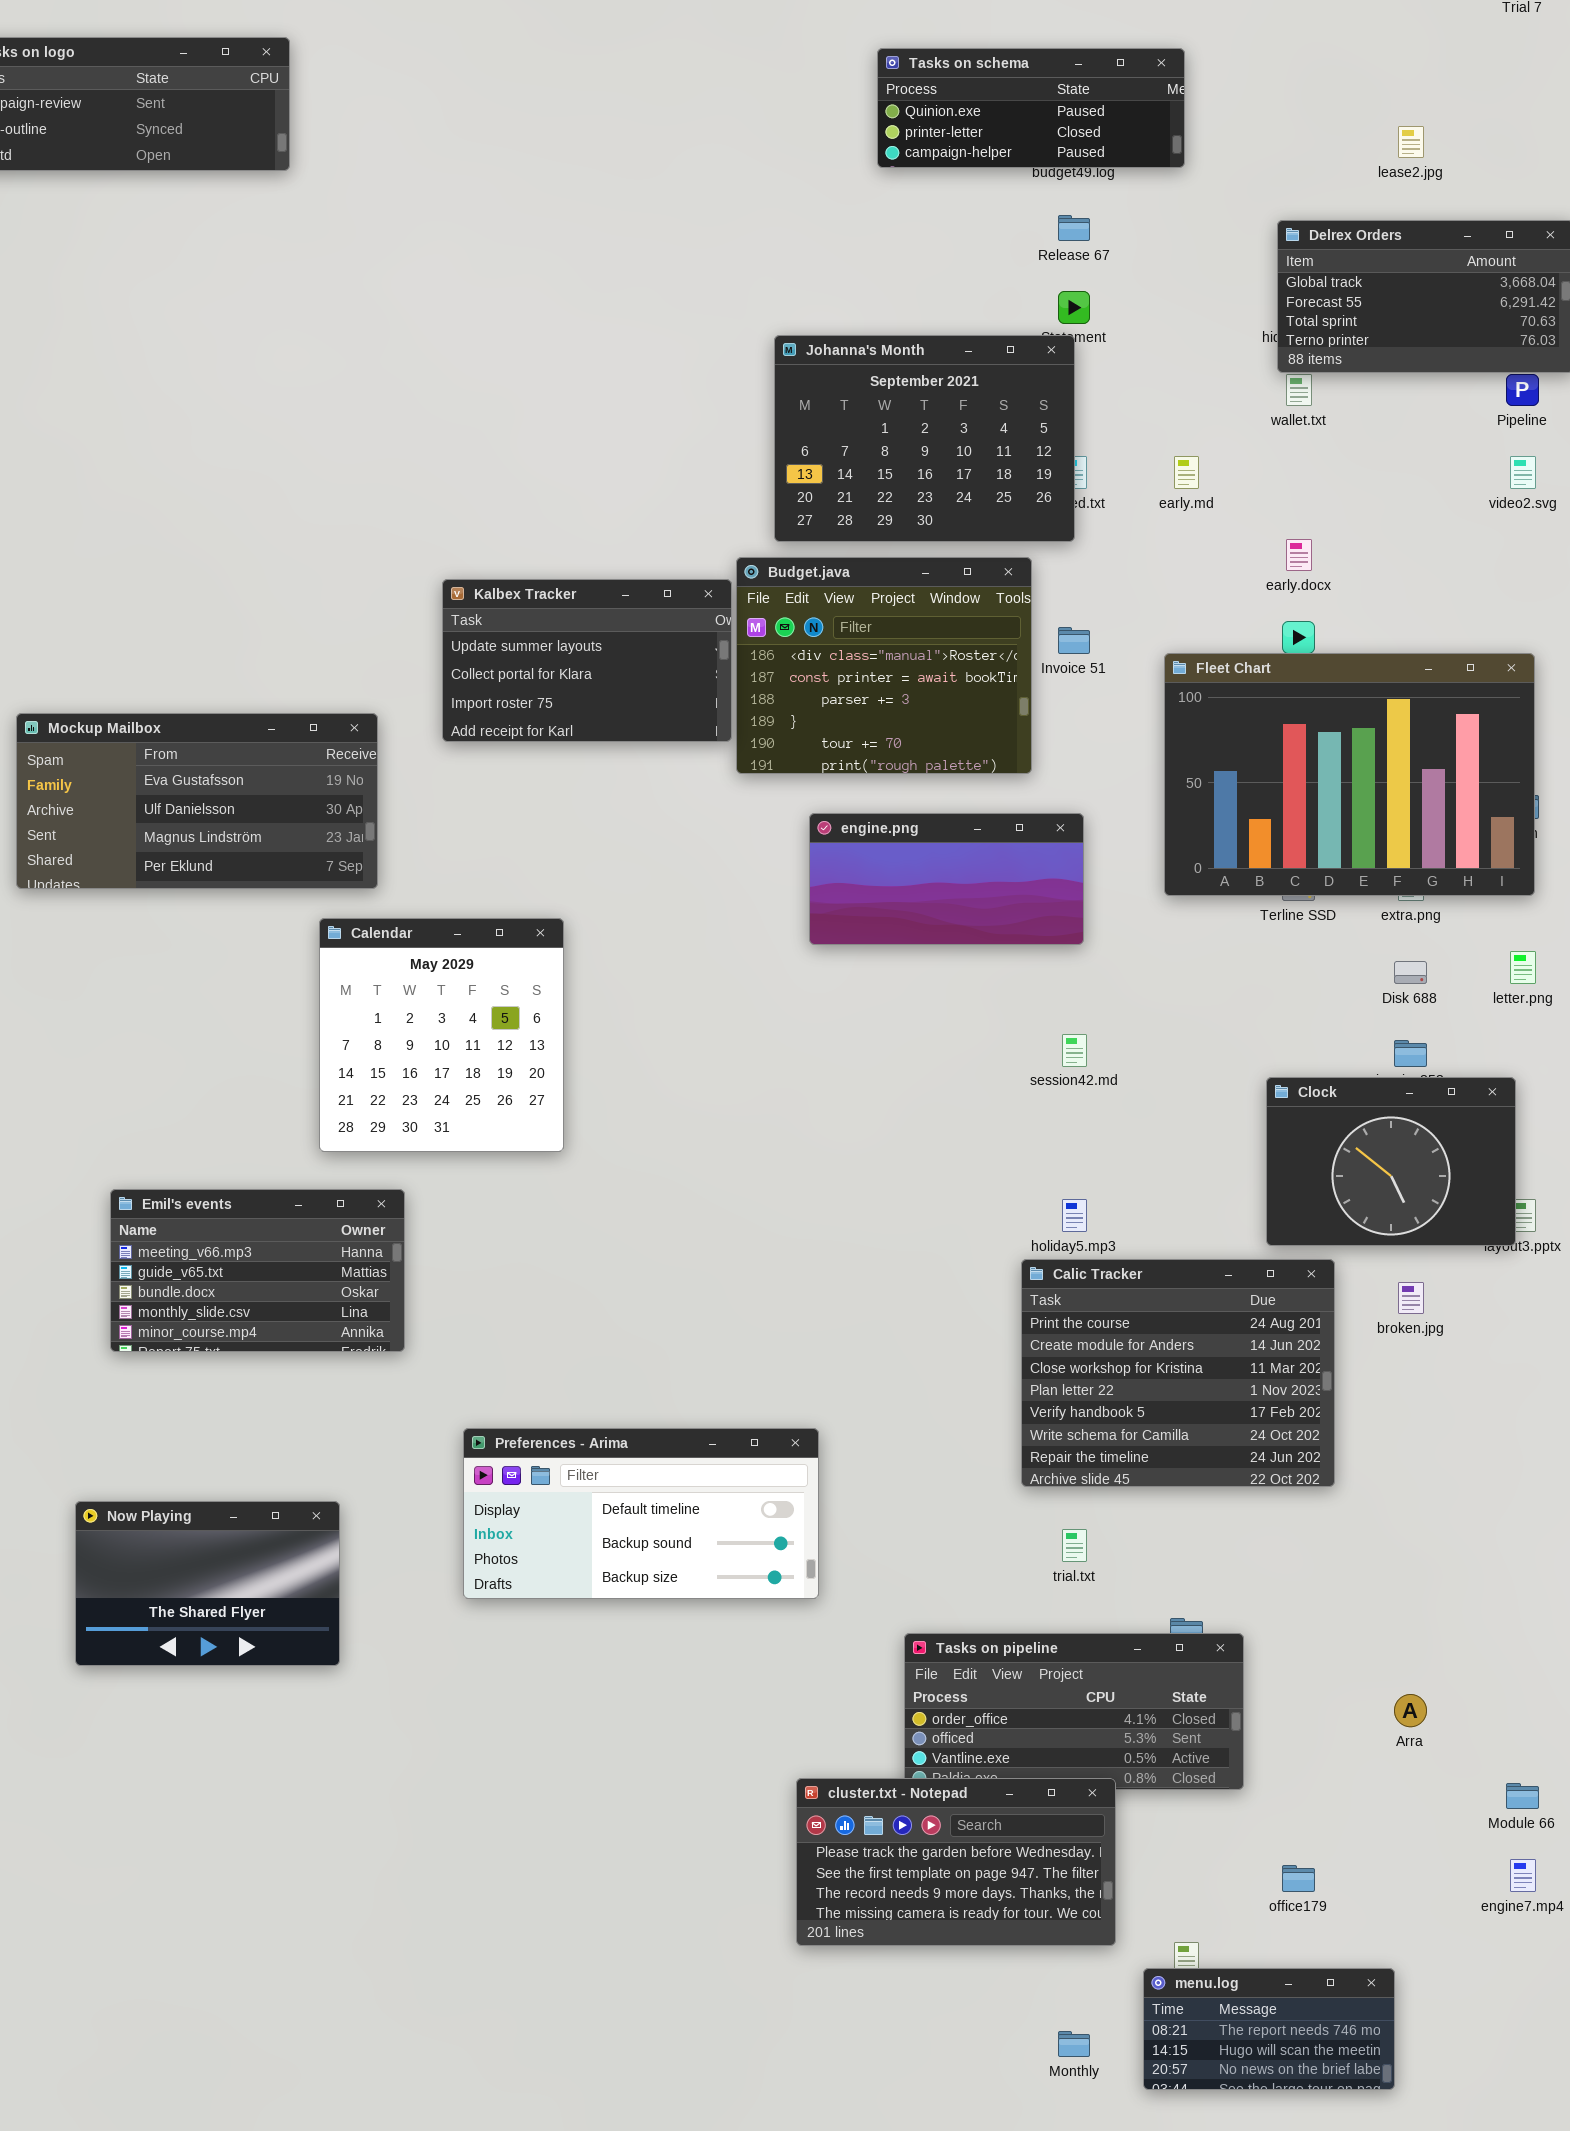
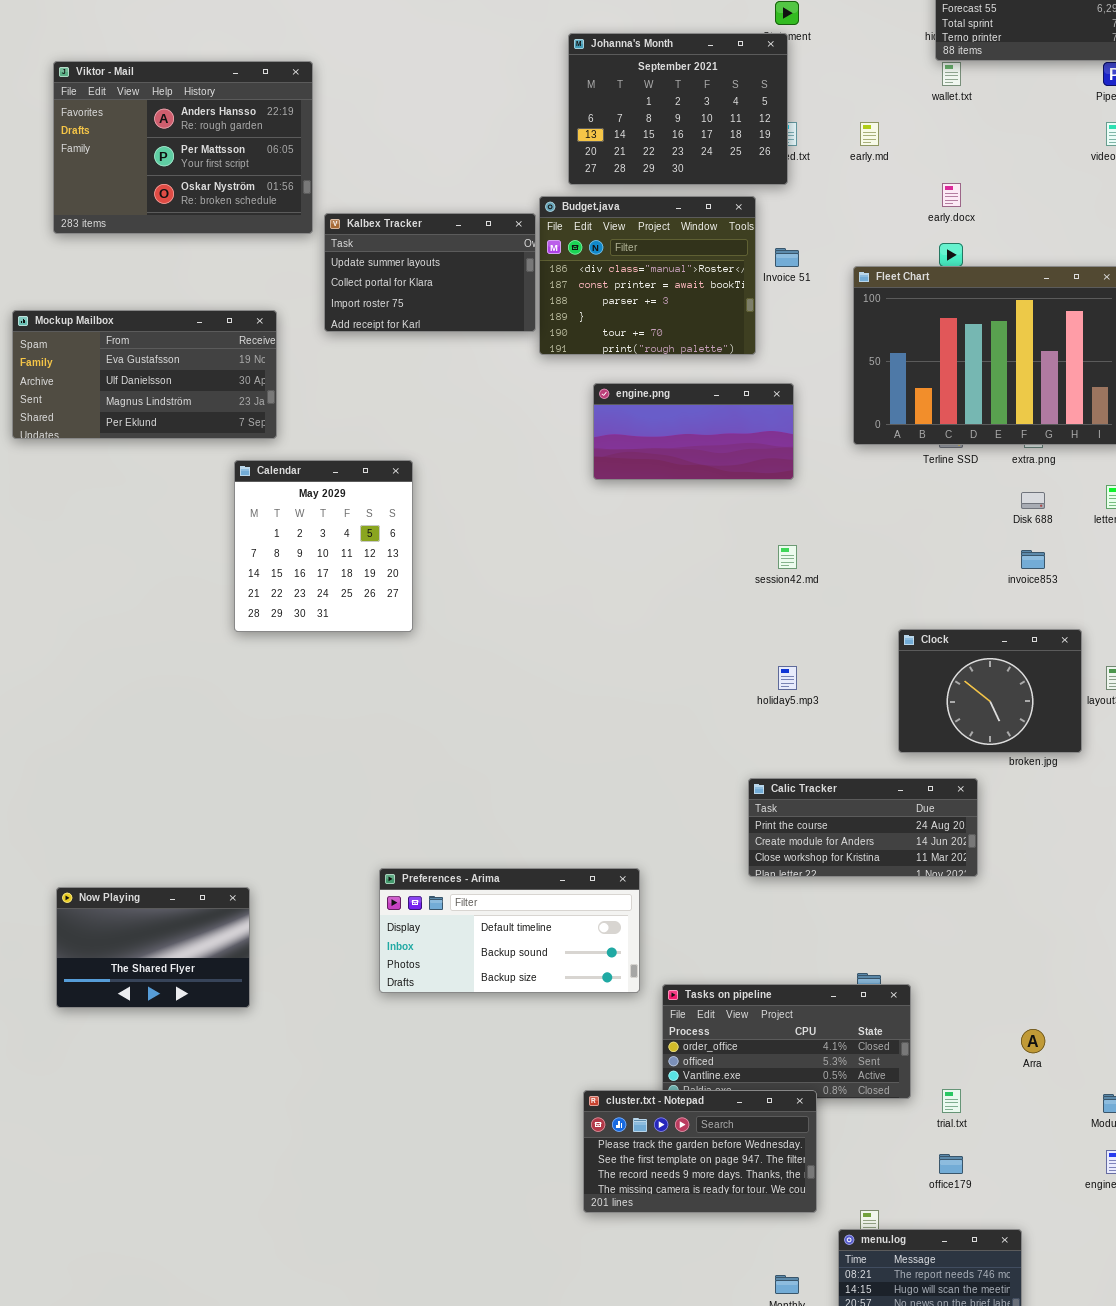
Viktor - Mail: none -> [53,61,313,234], opened
Clock: [1266,1077,1516,1246] -> [898,629,1082,753], moved
Emil's events: [110,1189,405,1352] -> none, closed
Calic Tracker: [1021,1259,1335,1487] -> [748,778,978,877], resized
Preferences - Arima: [463,1428,819,1599] -> [379,868,640,993], moved
trial.txt: [1062,1529,1087,1562] -> [942,1089,961,1113], moved

